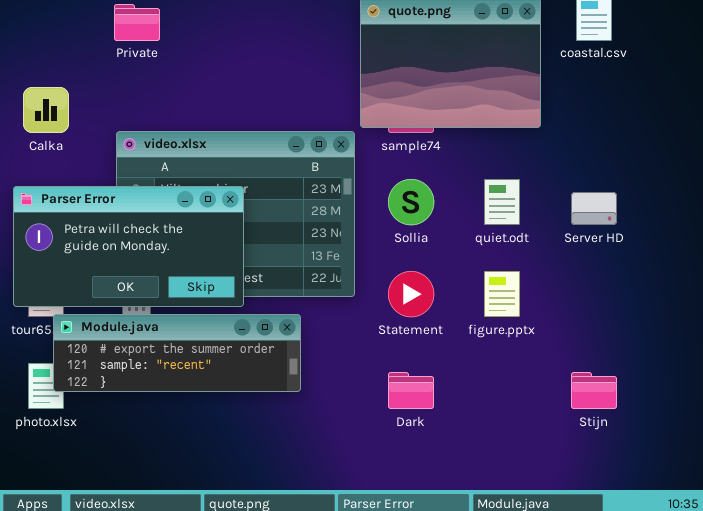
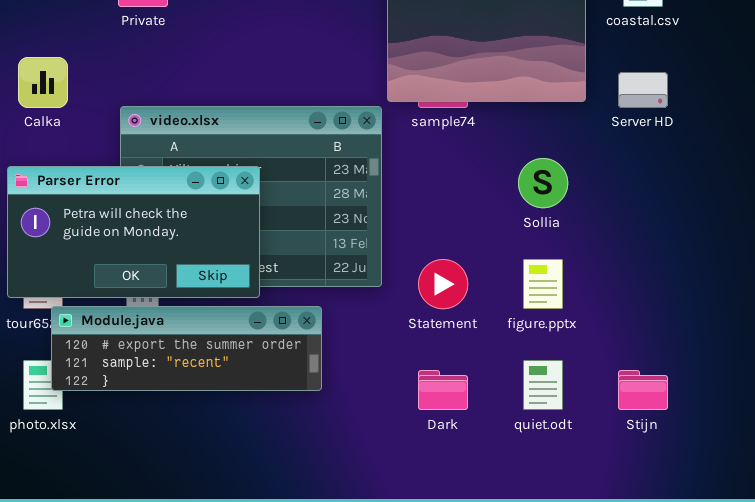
Sollia: [388,179,434,225] -> [518,158,568,208], moved
quiet.odt: [484,179,520,225] -> [523,360,563,410], moved
Server HD: [571,192,617,225] -> [618,72,668,108], moved

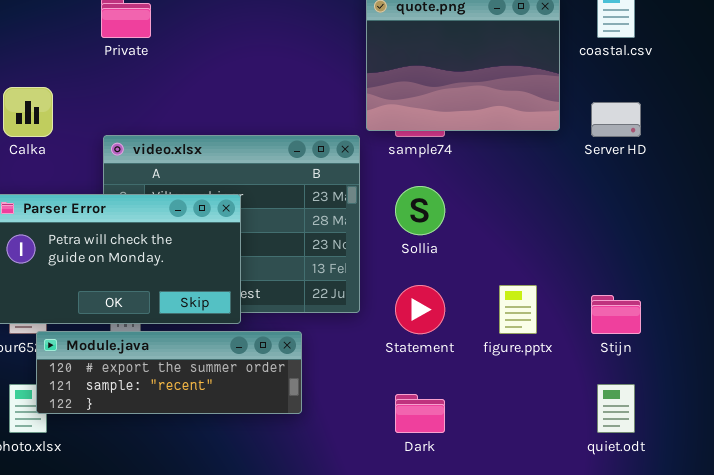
Sollia: [518,158,568,208] -> [395,186,445,235], moved
quiet.odt: [523,360,563,410] -> [597,384,635,433], moved
Stijn: [618,370,668,410] -> [591,295,641,334], moved

